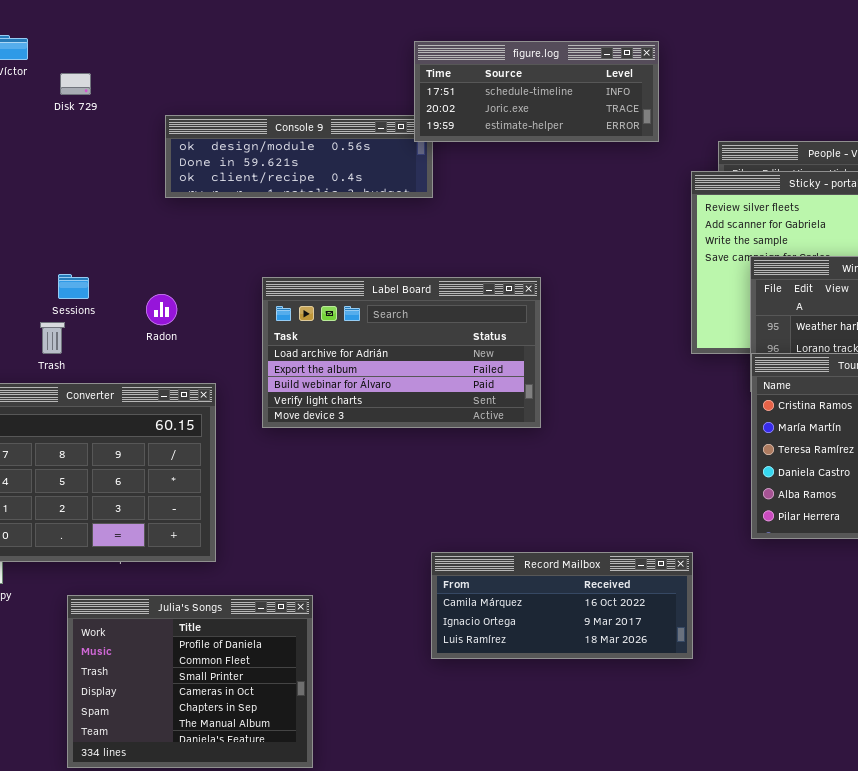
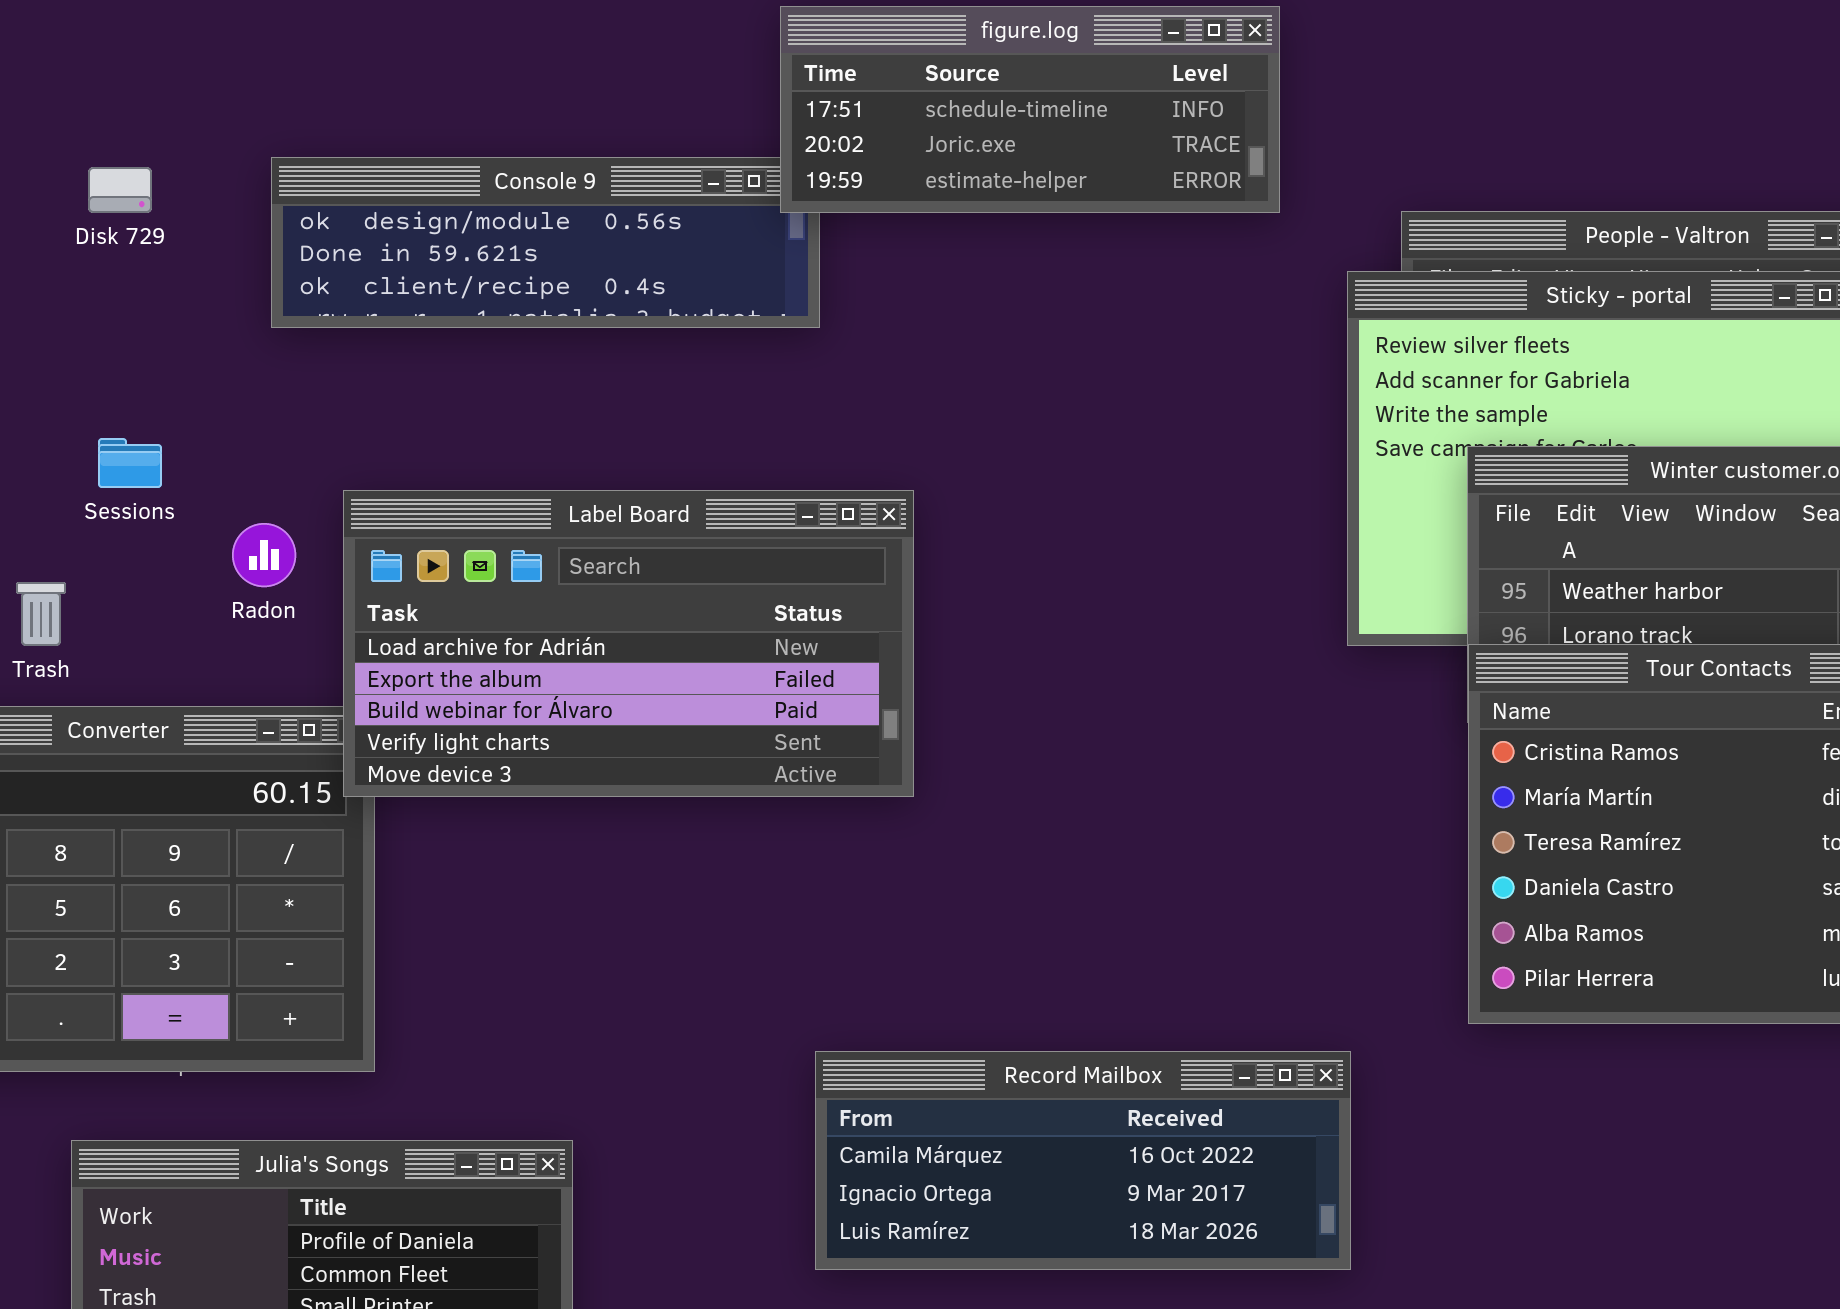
Disk 729: [60,73,91,95] -> [88,167,152,213], moved
Sessions: [58,274,89,299] -> [98,438,162,488], moved
Label Board: [262,277,541,428] -> [343,490,914,797], moved

